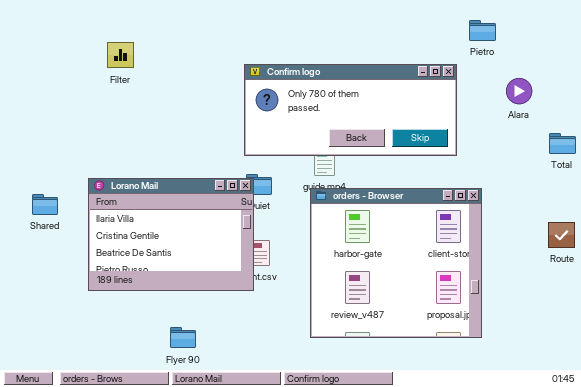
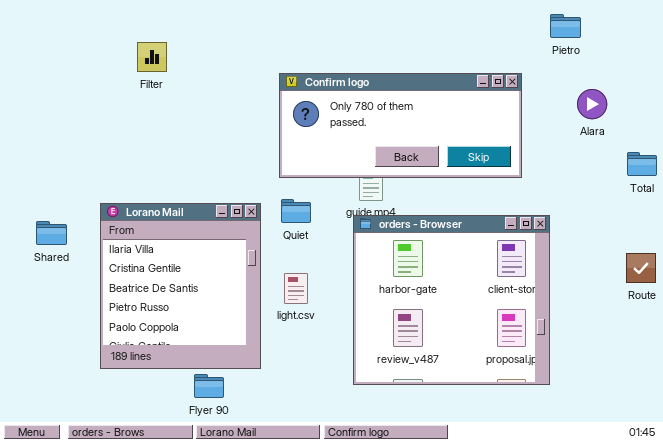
Pietro: [469,20,496,41] -> [550,14,581,38], moved
Filter: [107,42,134,68] -> [137,42,167,72], moved
Lorano Mail: [88,178,254,291] -> [100,203,261,369], resized

